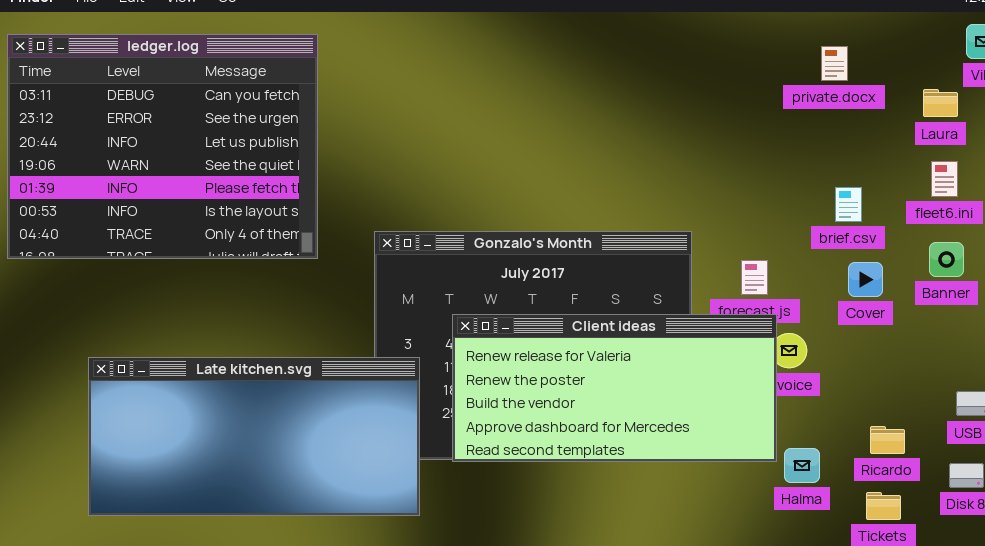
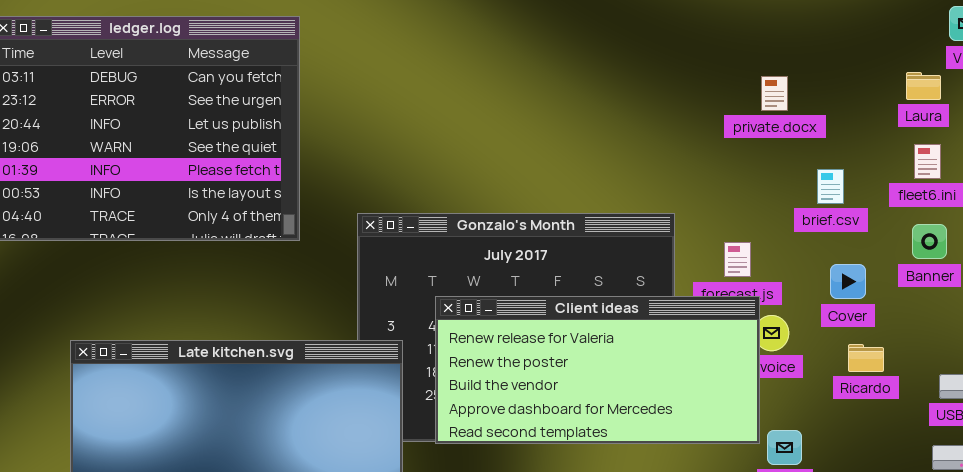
private.docx: [821,46,848,81] -> [761,76,788,111], moved
Cover: [848,262,883,297] -> [830,264,866,299], moved
Ricardo: [870,426,905,454] -> [848,344,884,372], moved

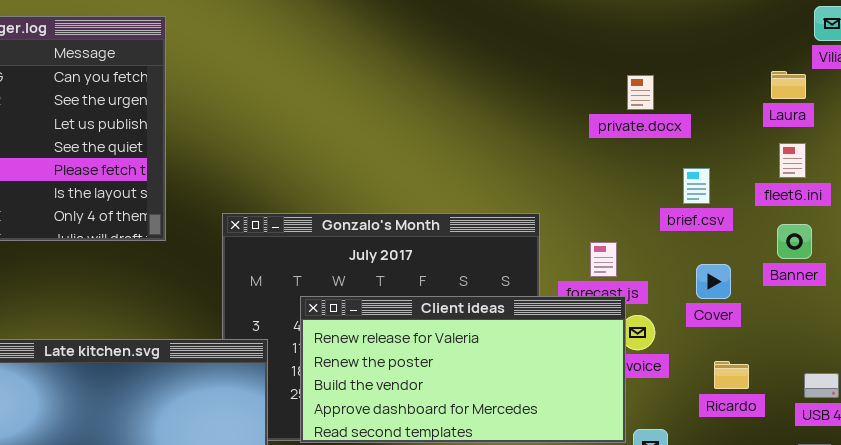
Ricardo: [848,344,884,372] -> [714,361,749,389], moved

